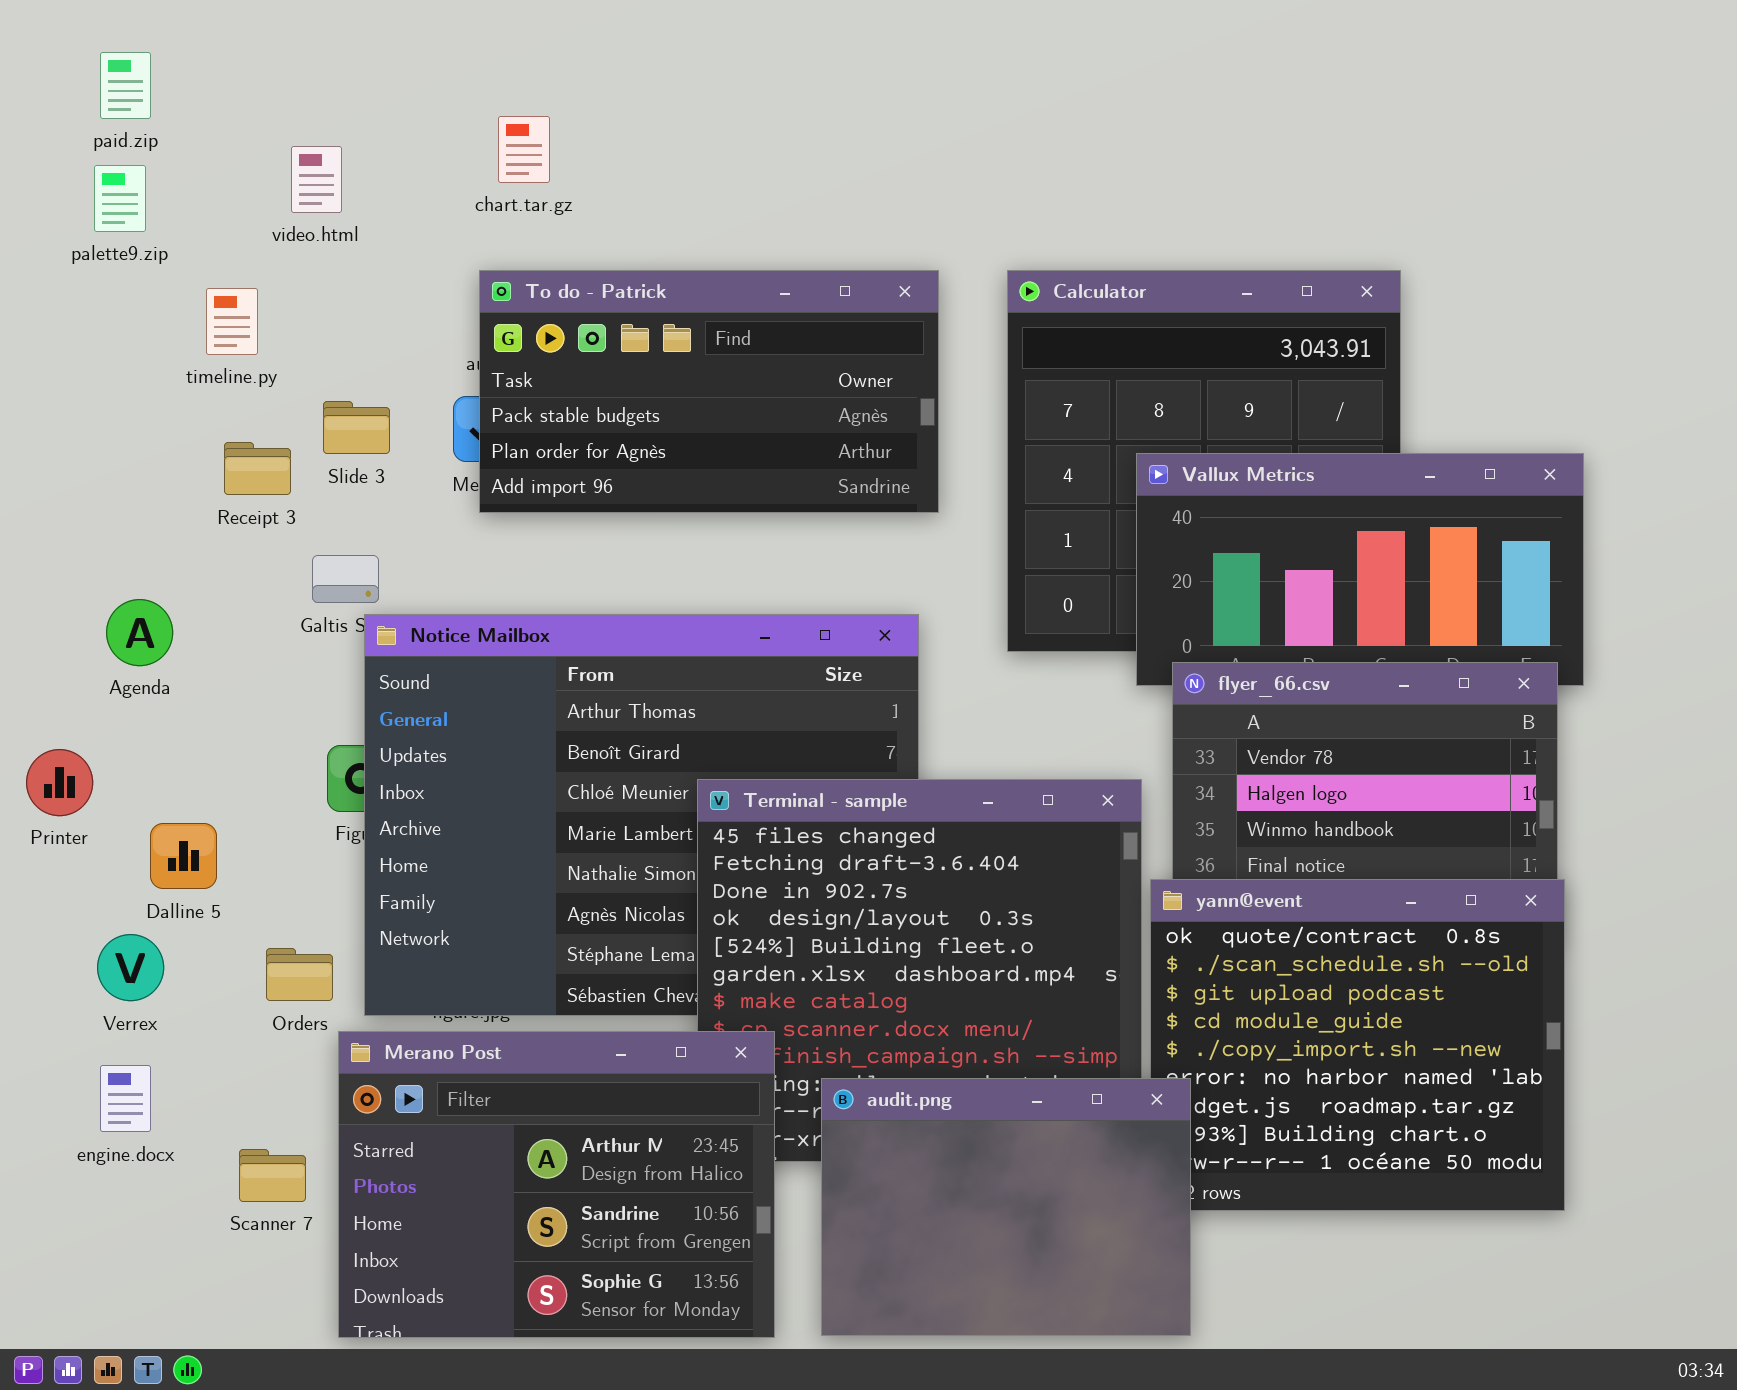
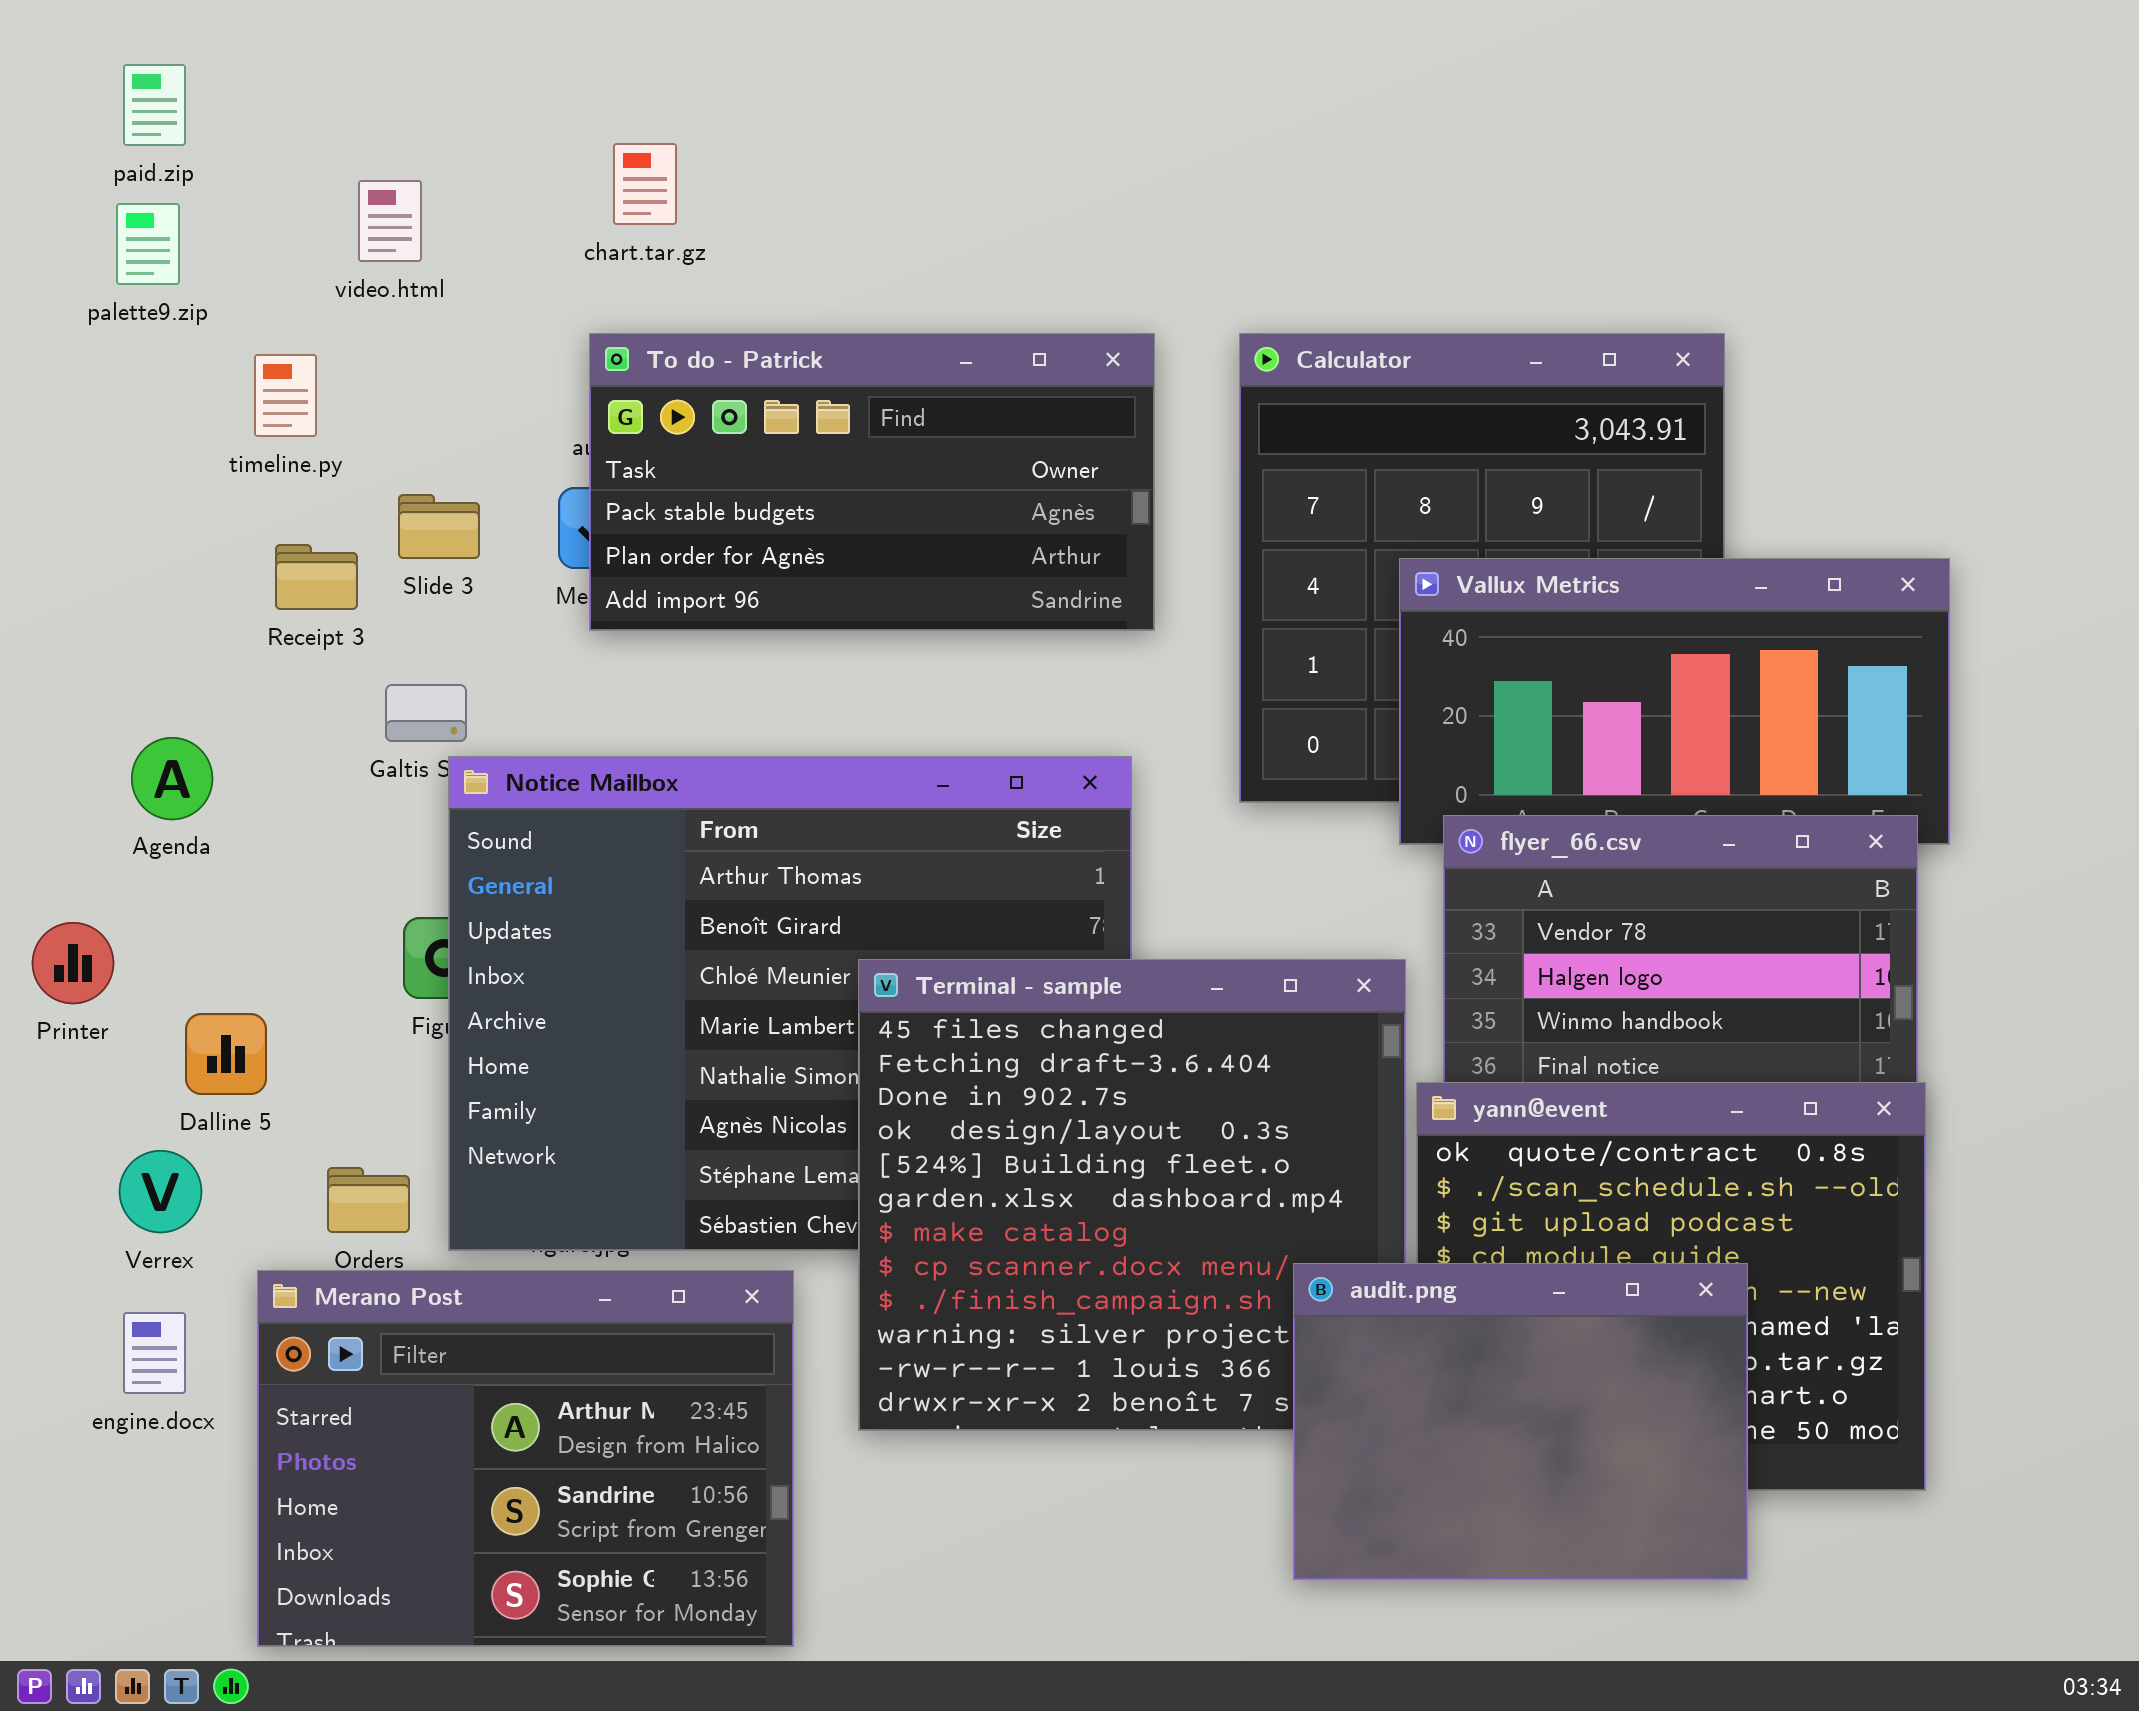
Merano Post: [338,1031,775,1338] -> [257,1270,794,1647], moved
audit.png: [821,1078,1191,1336] -> [1293,1263,1748,1580], moved

